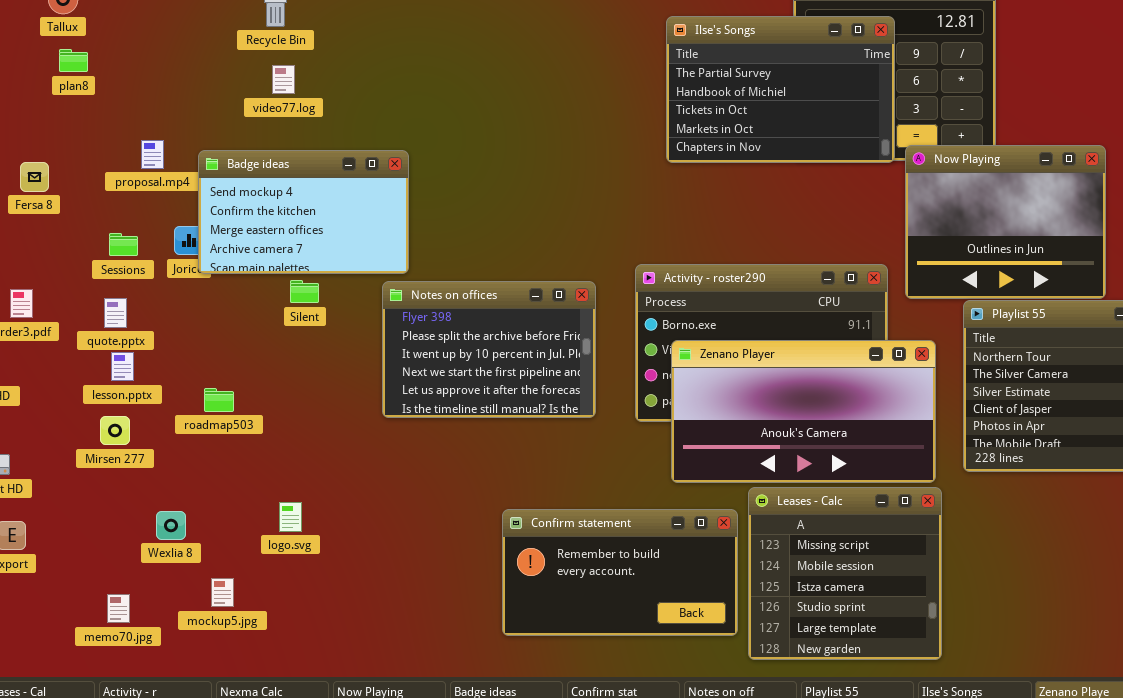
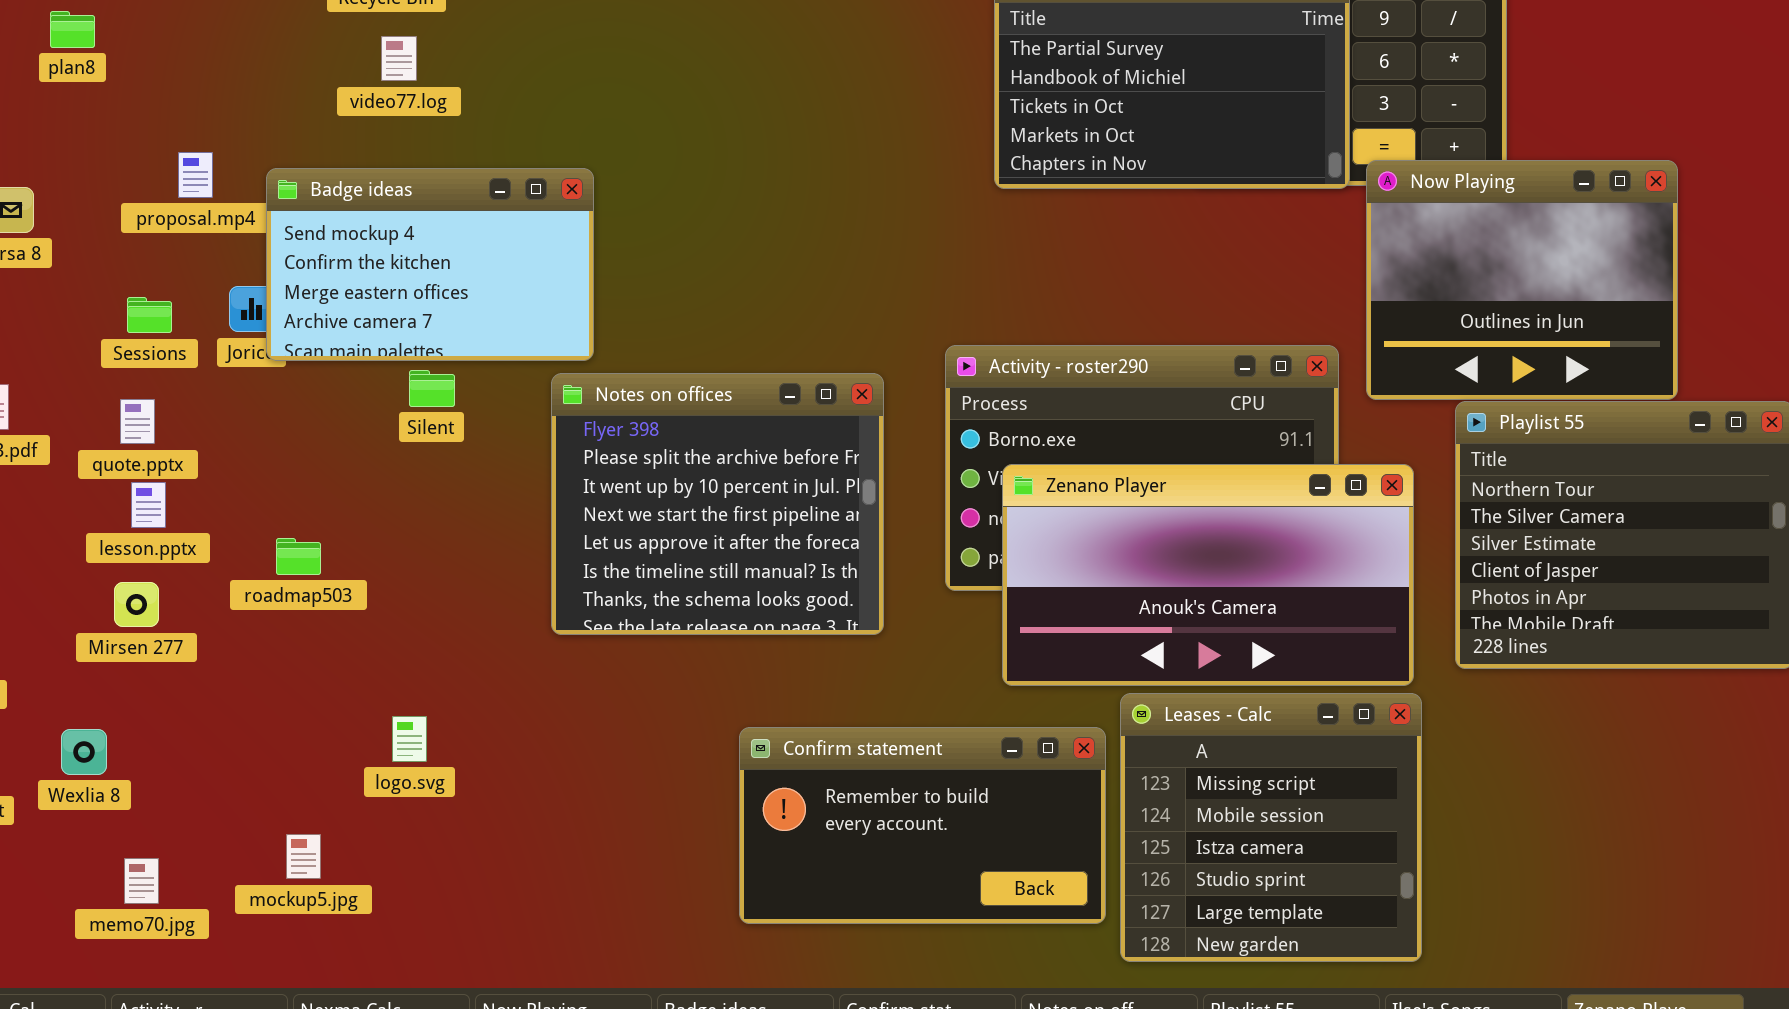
Notes on offices: [382,281,596,418] -> [551,373,884,635], resized
Wexlia 8: [156,511,186,540] -> [61,729,107,775], moved

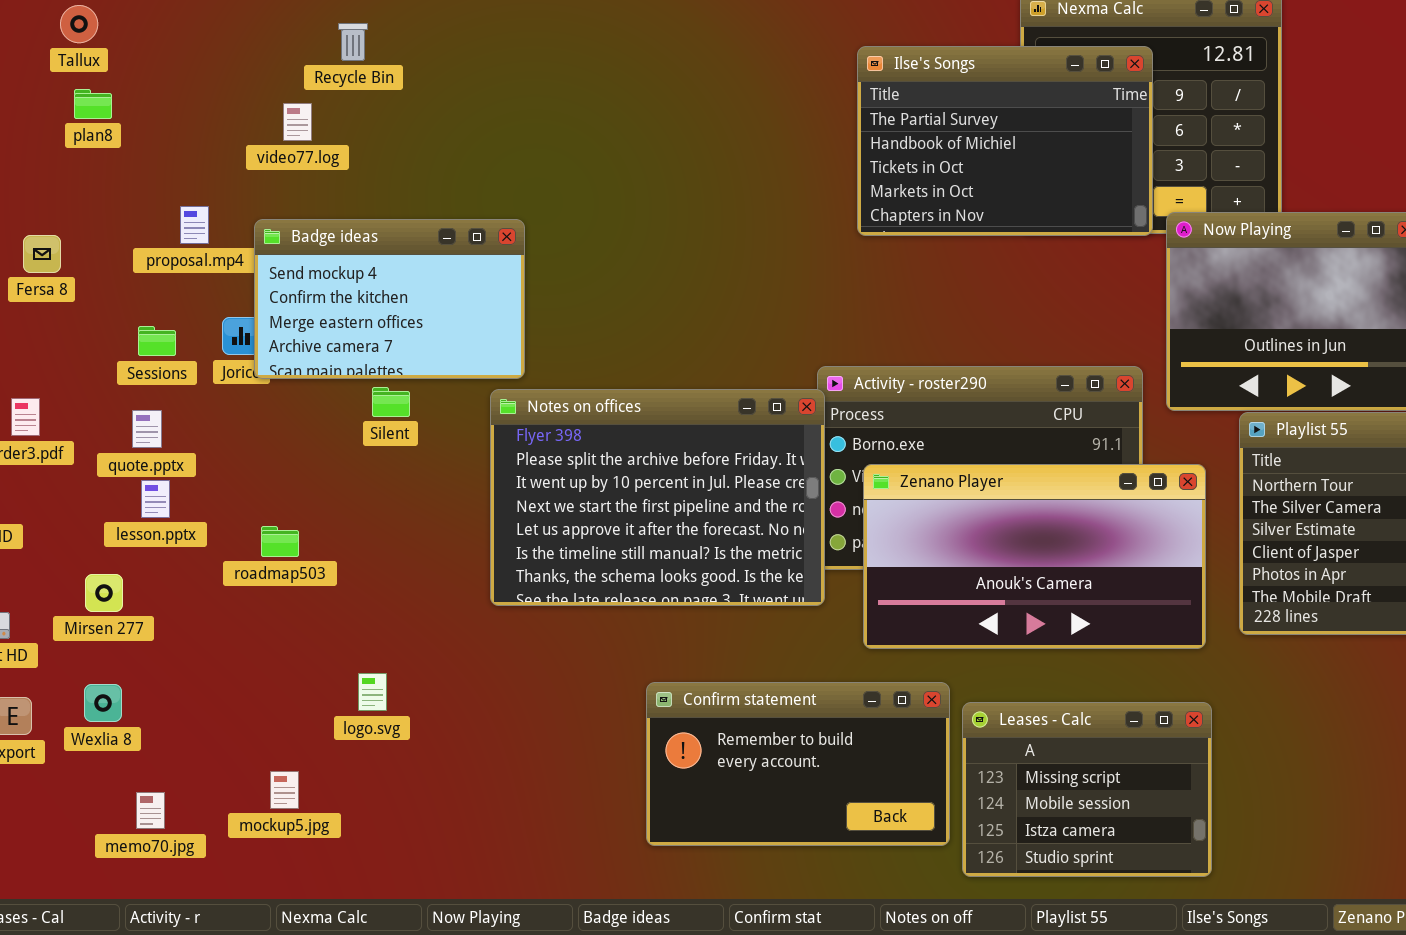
video77.log: [381,36,417,81] -> [283,103,312,141], moved
Notes on offices: [551,373,884,635] -> [490,389,825,606], resized
Mirsen 277: [114,582,159,627] -> [85,574,123,612], moved
Leases - Calc: [1120,693,1422,962] -> [962,702,1212,877], resized

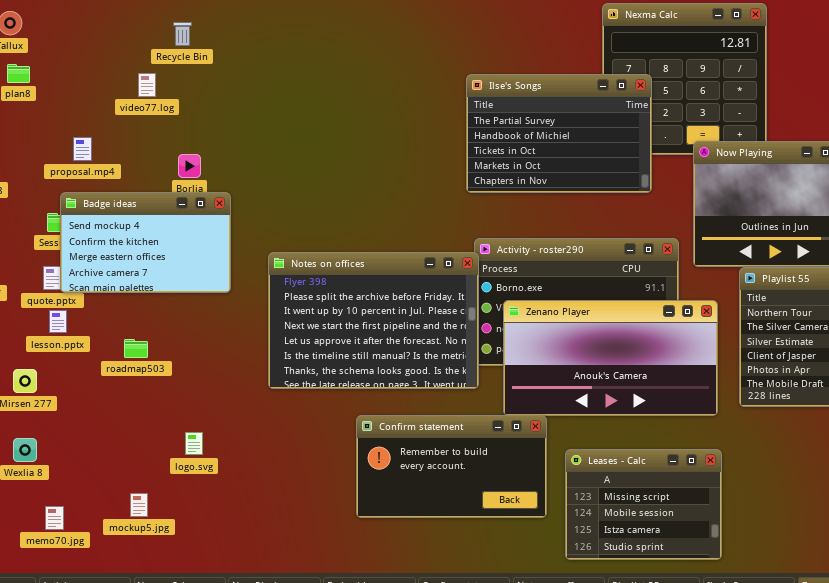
Ilse's Songs: [857,46,1153,236] -> [466,74,652,193], moved
Badge ideas: [254,219,525,379] -> [60,192,231,293], moved
Confirm statement: [646,682,950,846] -> [356,415,547,518], moved

